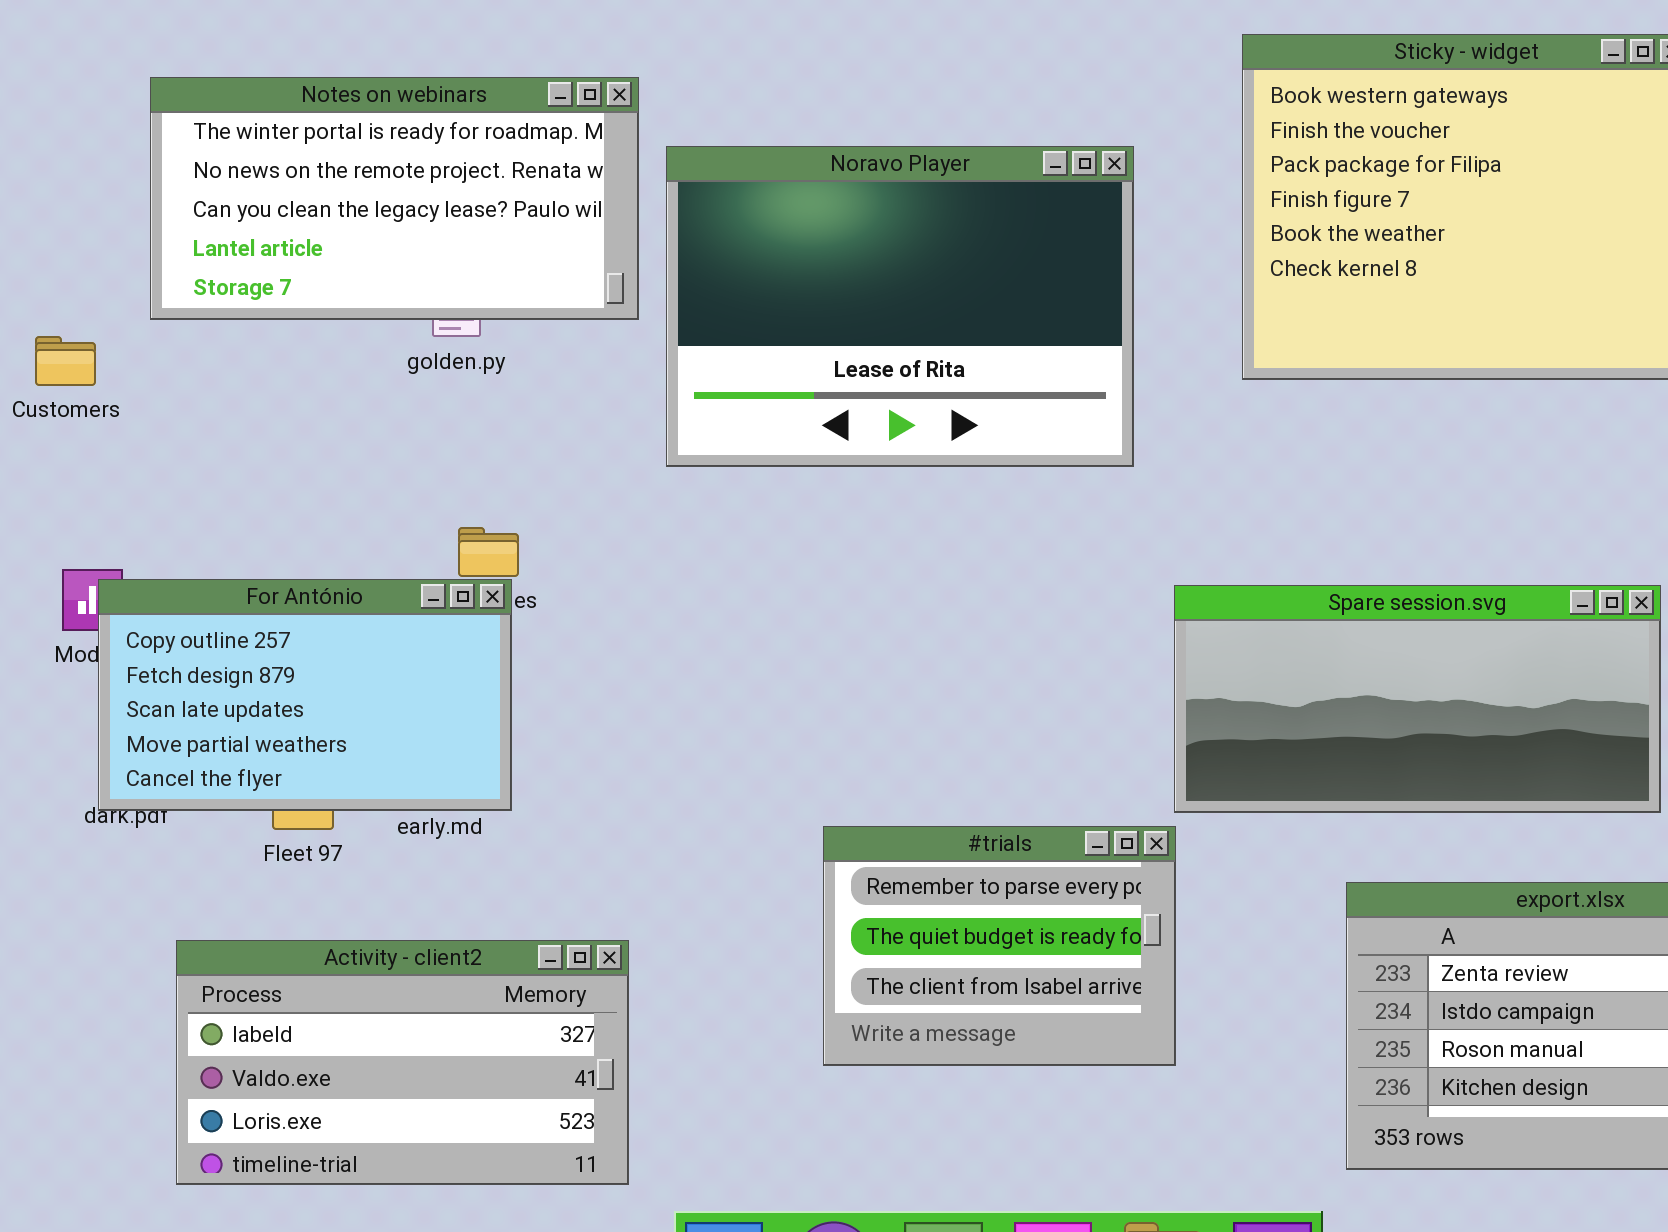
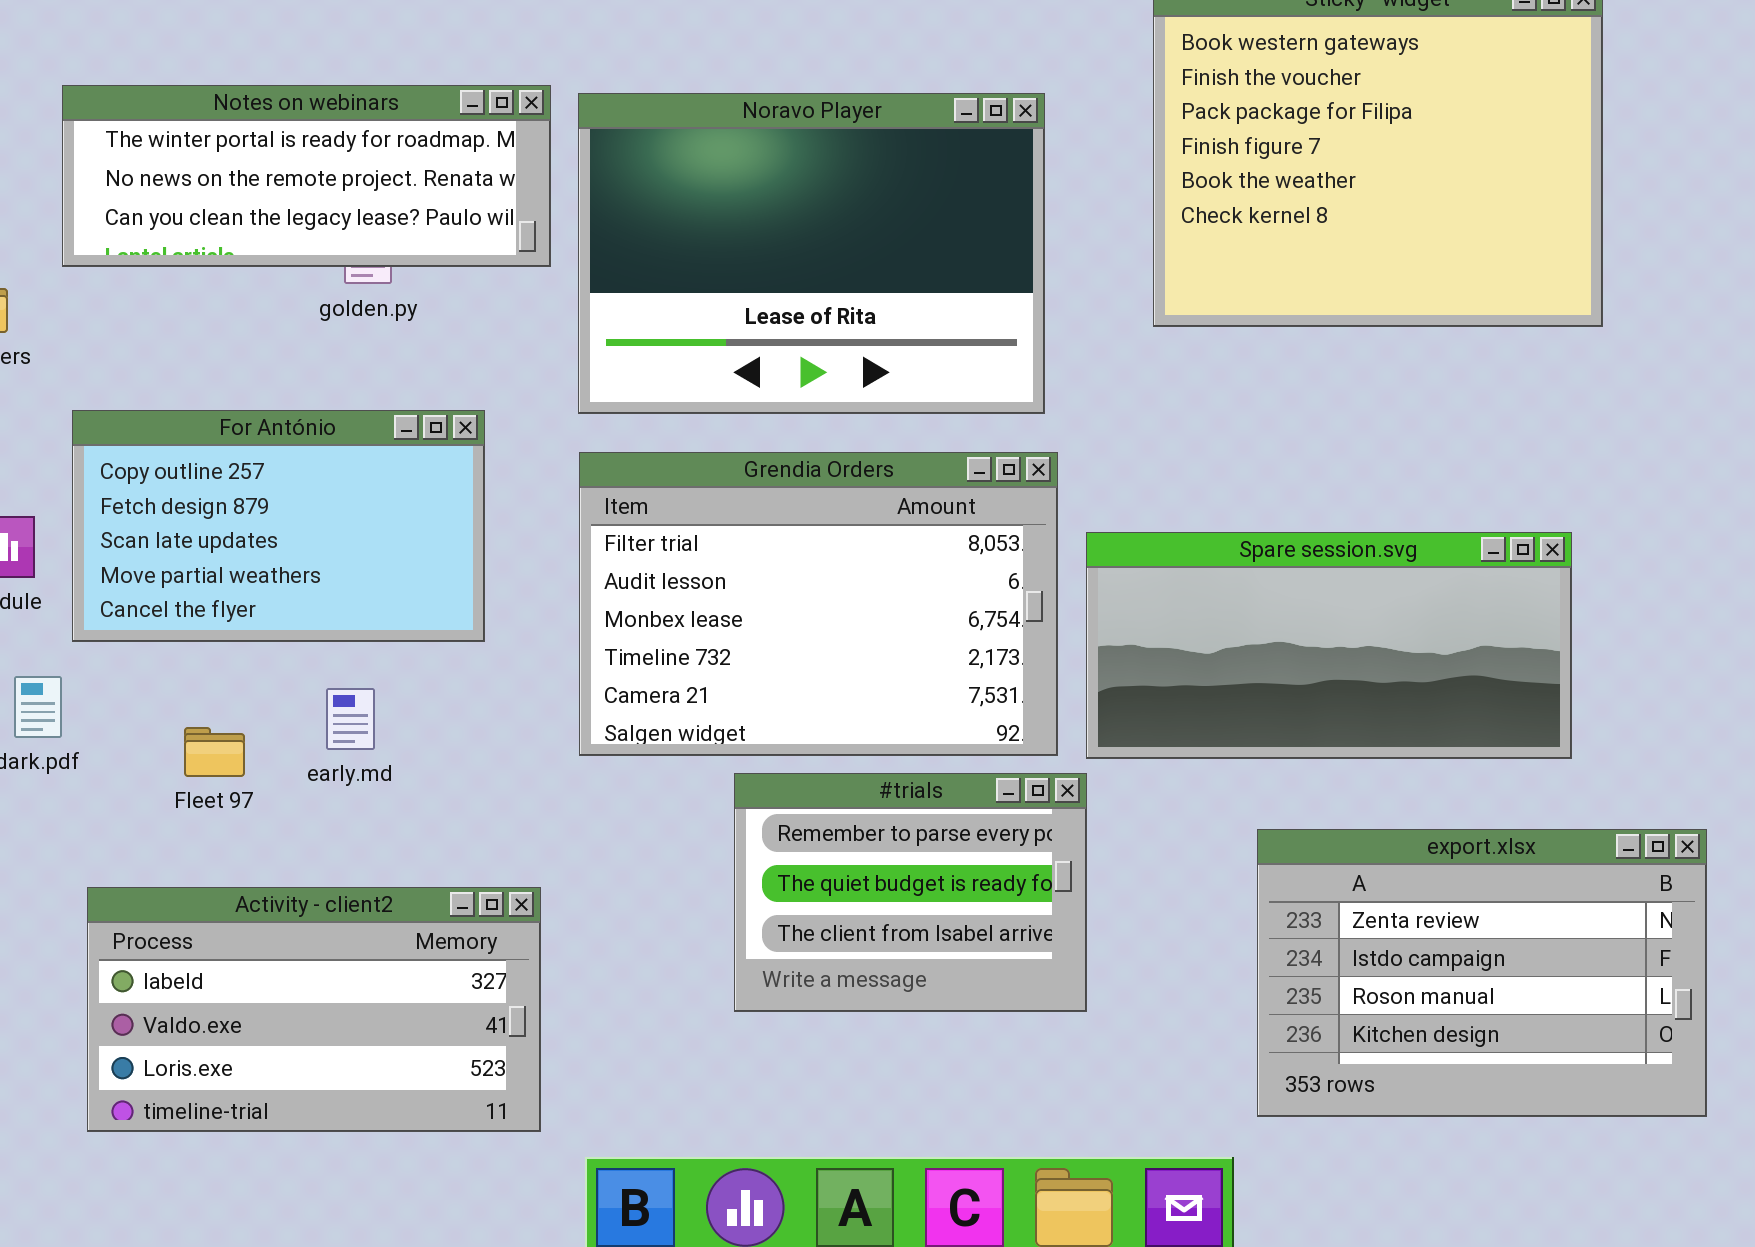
Notes on webinars: [150,77,639,320] -> [62,85,551,267], resized
Grendia Orders: none -> [579,452,1058,756], opened
For António: [98,579,512,811] -> [72,410,485,642], moved

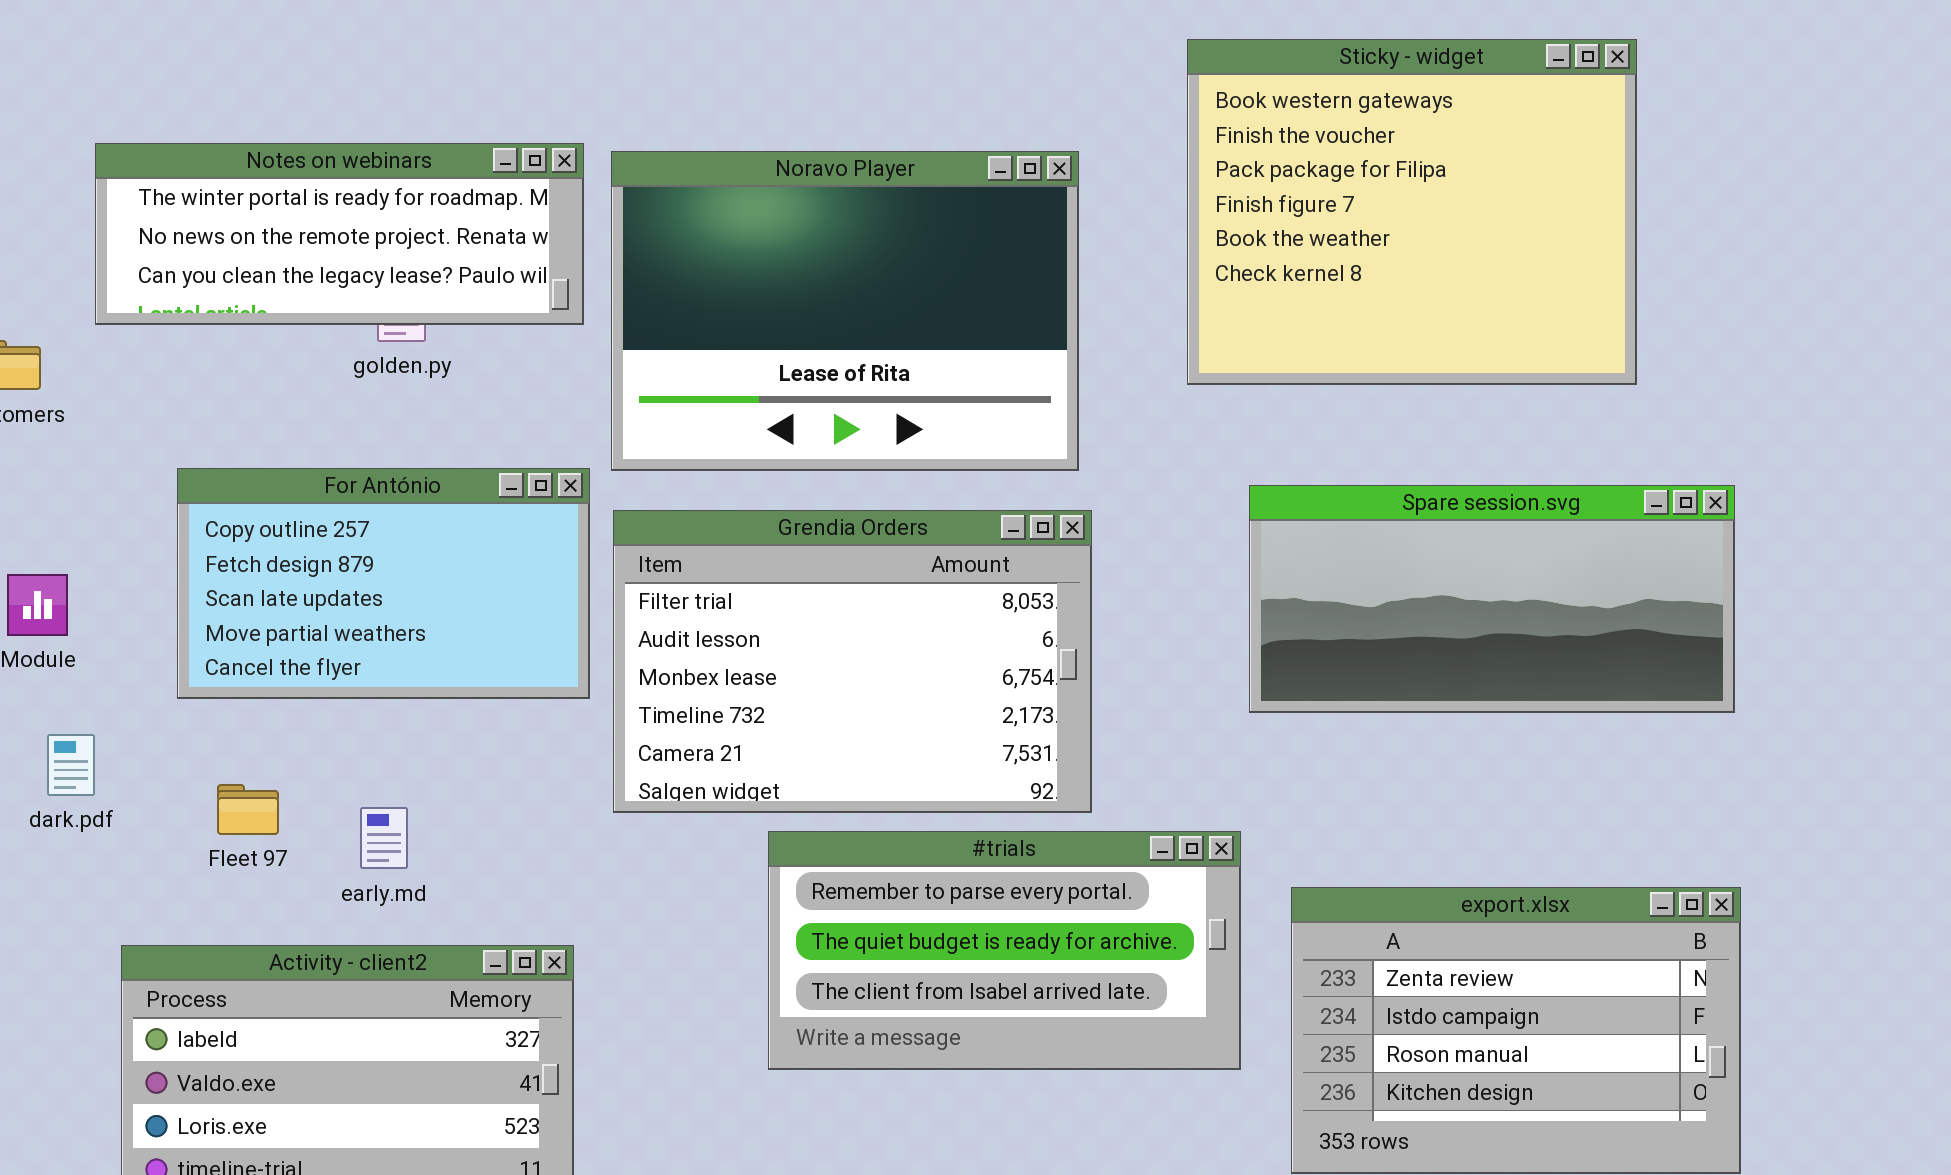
For António: [72,410,485,642] -> [177,468,590,699], moved
Spare session.svg: [1086,532,1572,759] -> [1249,485,1735,713], moved
early.md: [326,688,375,750] -> [360,807,408,869], moved
#trials: [734,773,1087,1012] -> [768,831,1241,1070], resized

